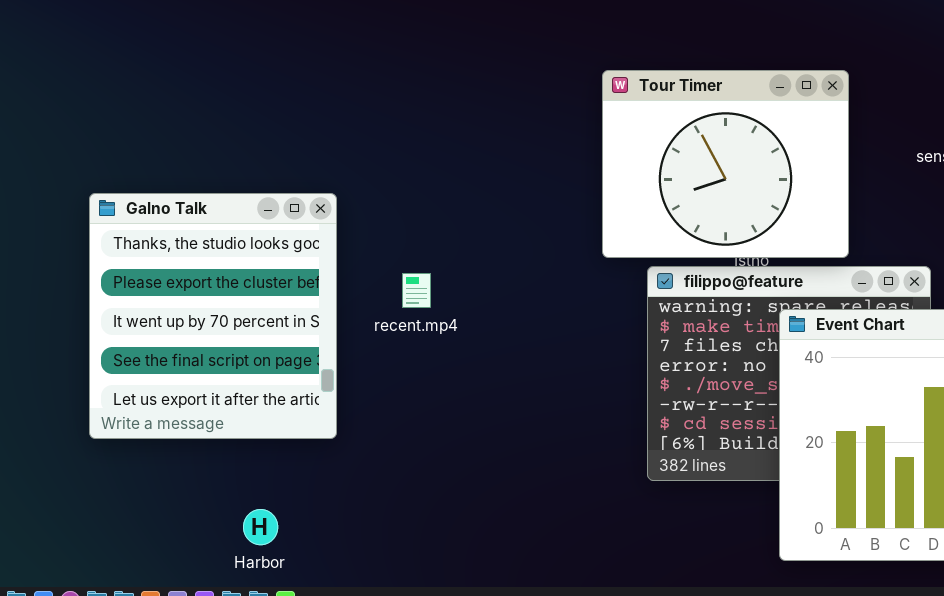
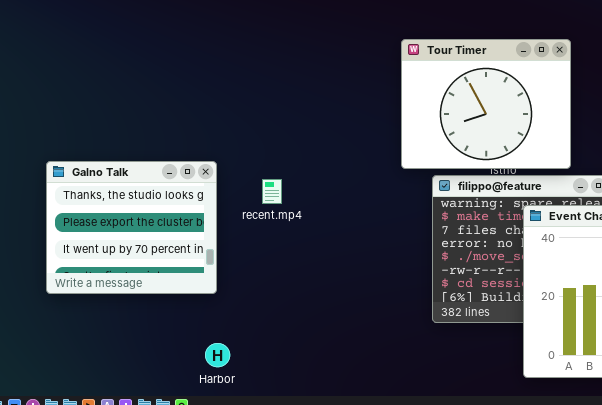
Galno Talk: [89,193,337,439] -> [46,161,217,294], resized
Harbor: [243,509,278,545] -> [205,343,230,367], moved

